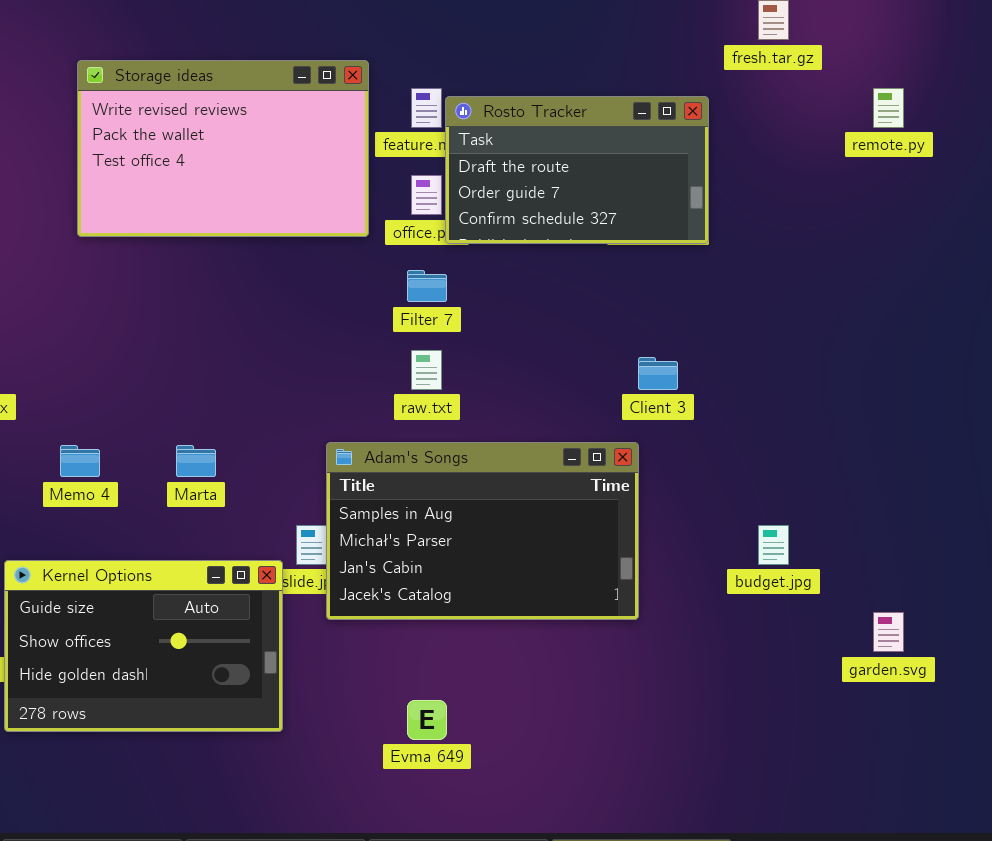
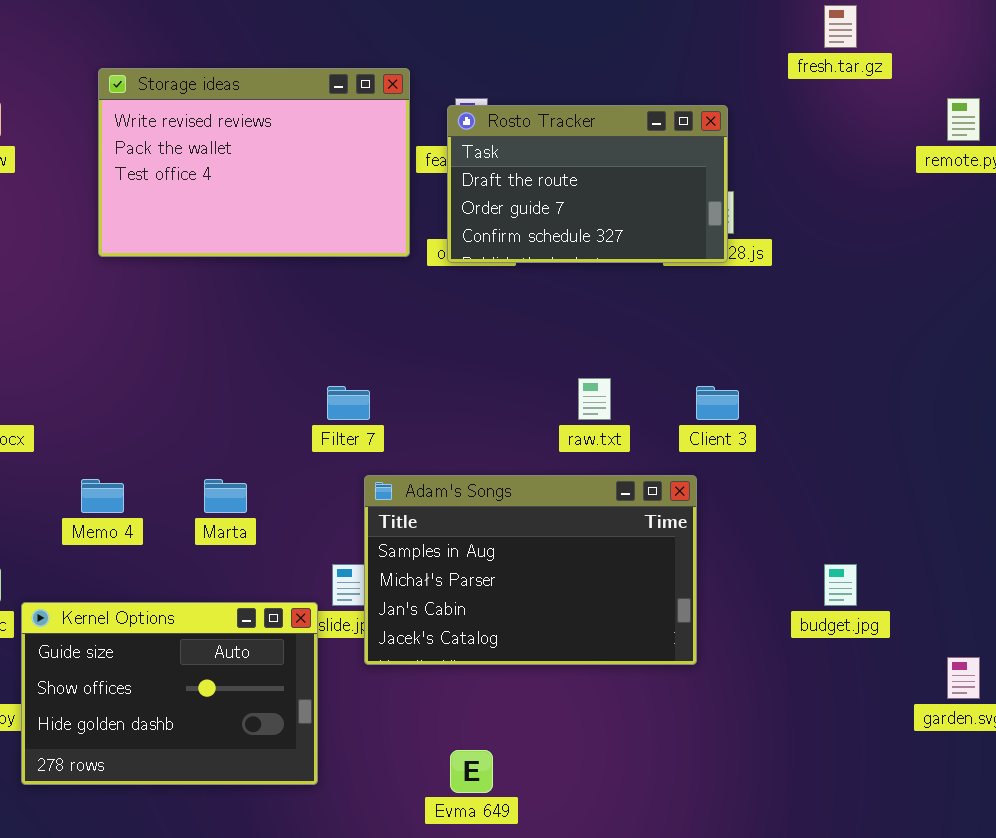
Rosto Tracker: [445,96,709,244] -> [447,105,728,263], moved
Filter 7: [407,270,447,302] -> [327,386,370,420], moved
raw.txt: [411,350,442,390] -> [578,378,611,420], moved

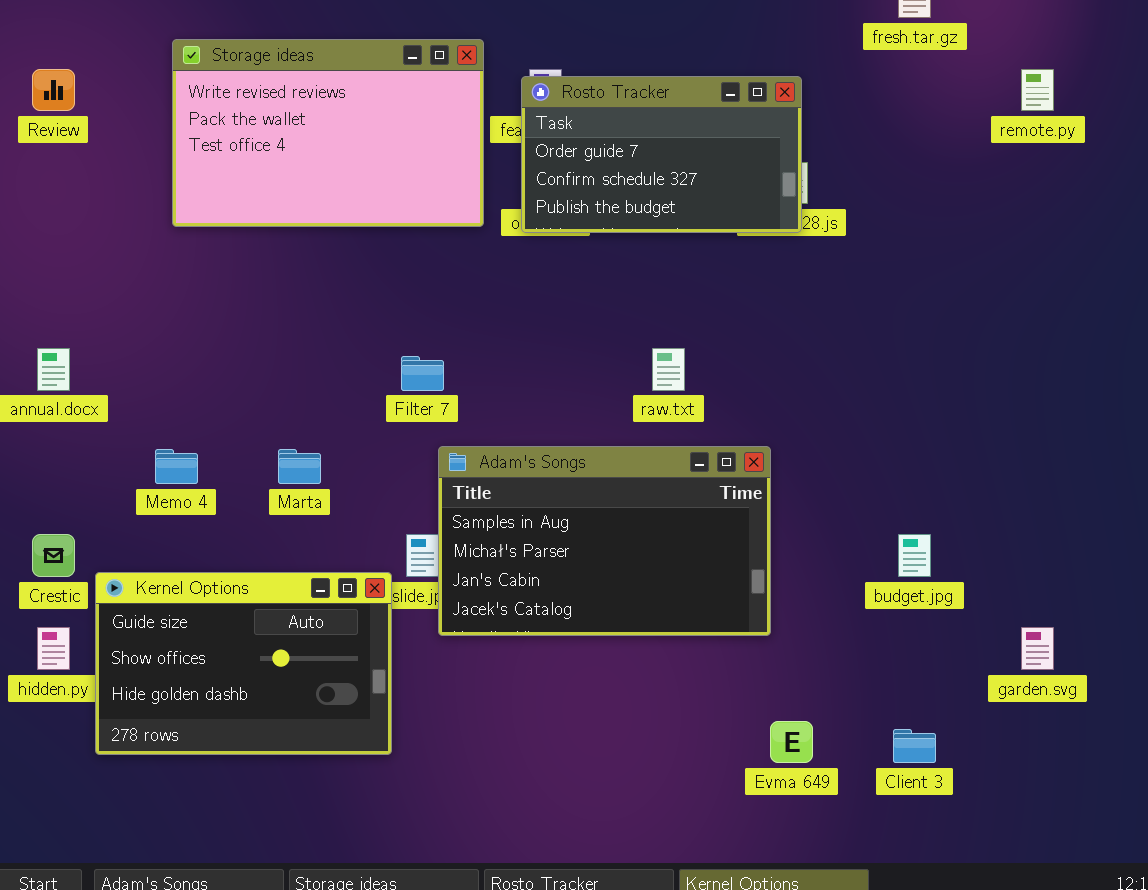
Rosto Tracker: [447,105,728,263] -> [521,76,802,233], scrolled down 1 row
Client 3: [696,386,739,420] -> [893,729,936,763], moved
Evma 649: [450,750,493,793] -> [770,721,813,763], moved

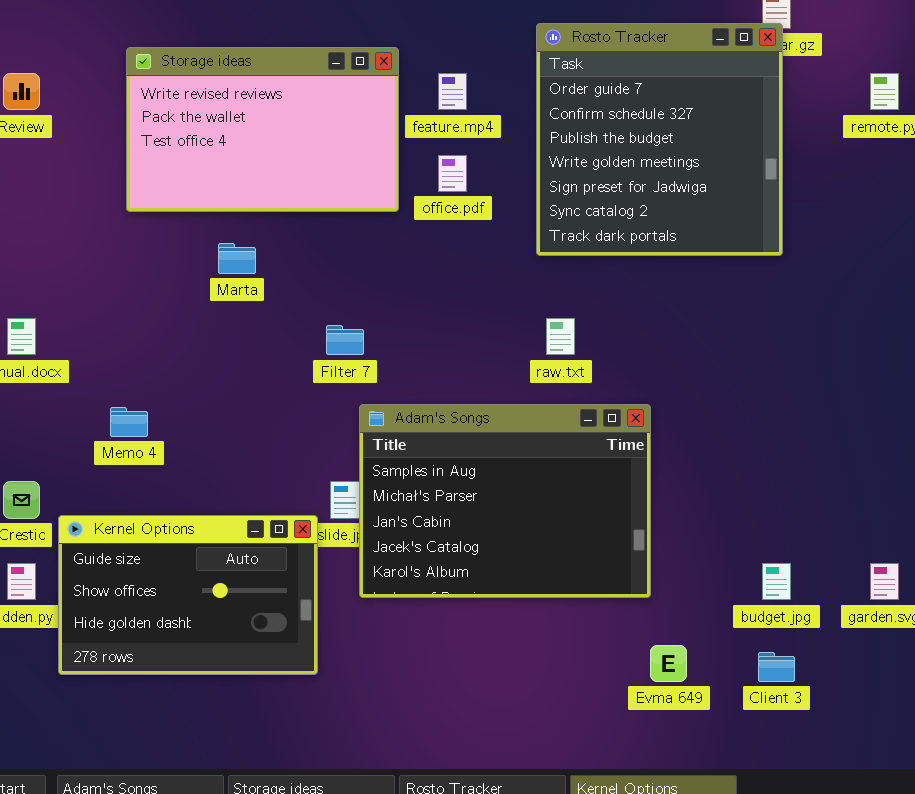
Rosto Tracker: [521,76,802,233] -> [536,23,783,256], moved, resized
Adam's Songs: [438,446,771,636] -> [359,404,651,598], resized
Marta: [278,449,321,484] -> [218,243,256,274], moved
budget.jpg: [898,534,931,577] -> [762,563,791,600], moved

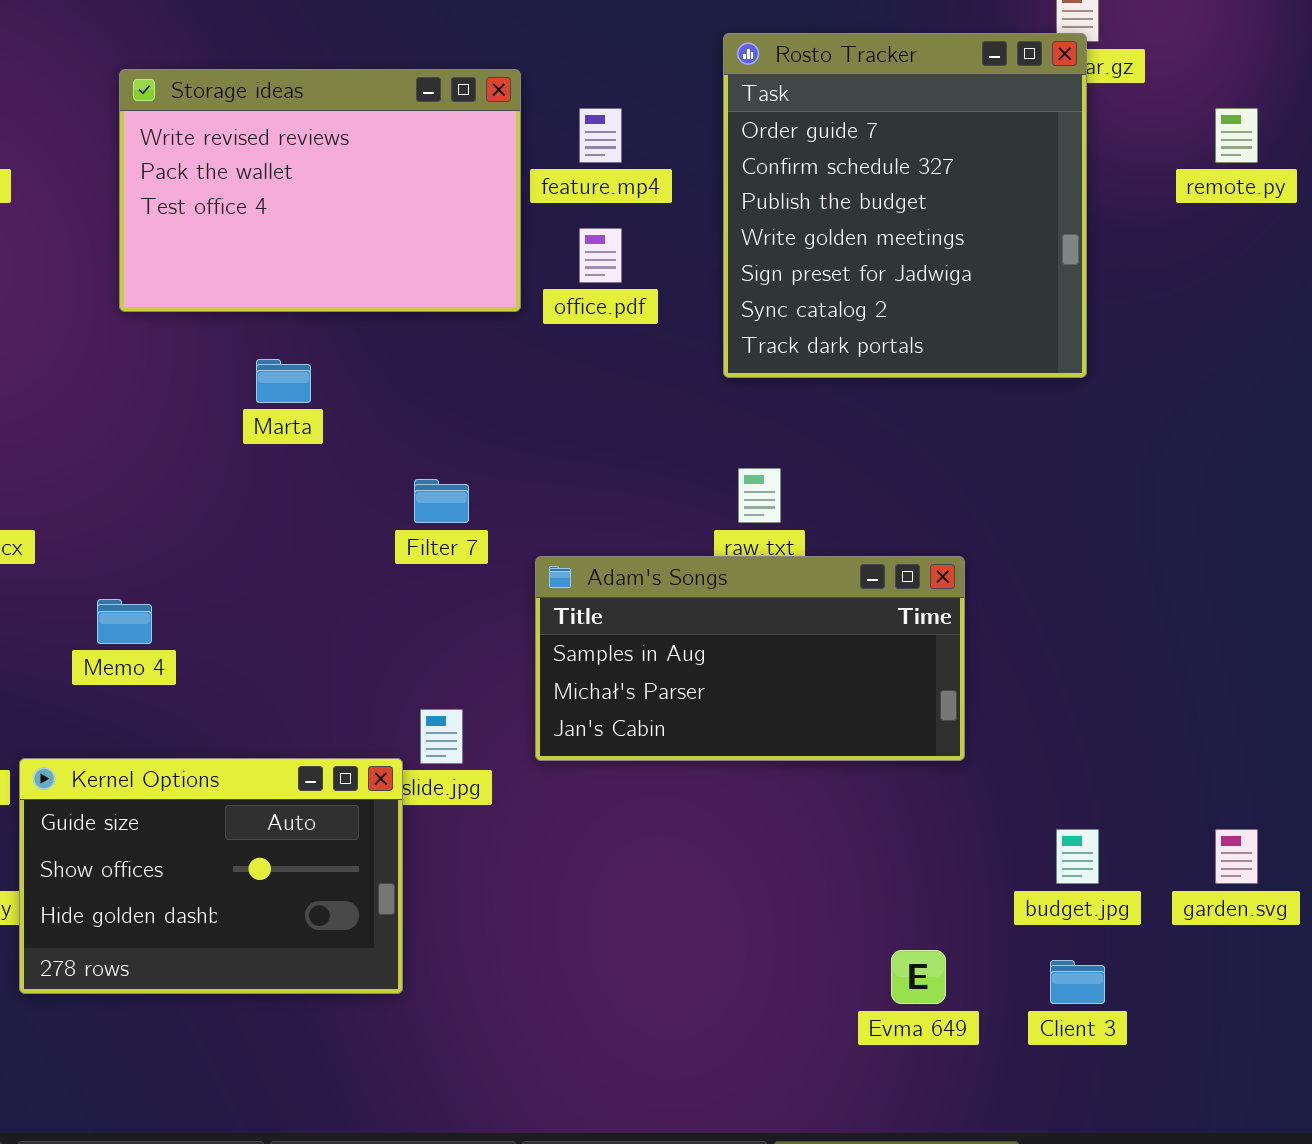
Adam's Songs: [359,404,651,598] -> [535,556,965,761], moved, resized

